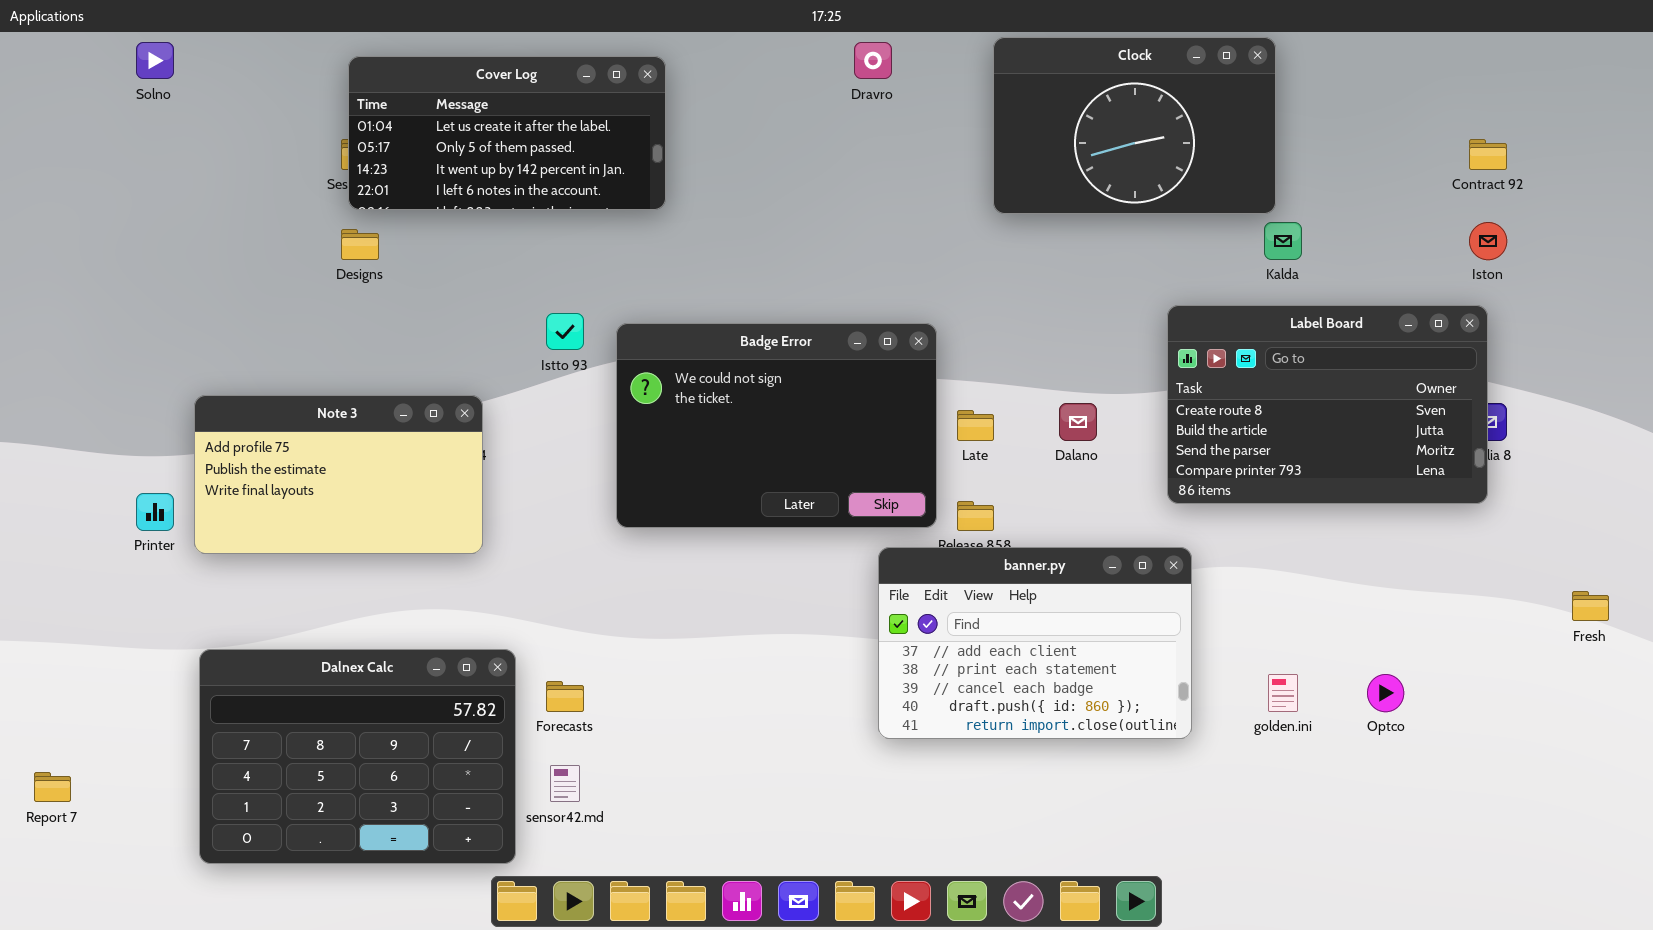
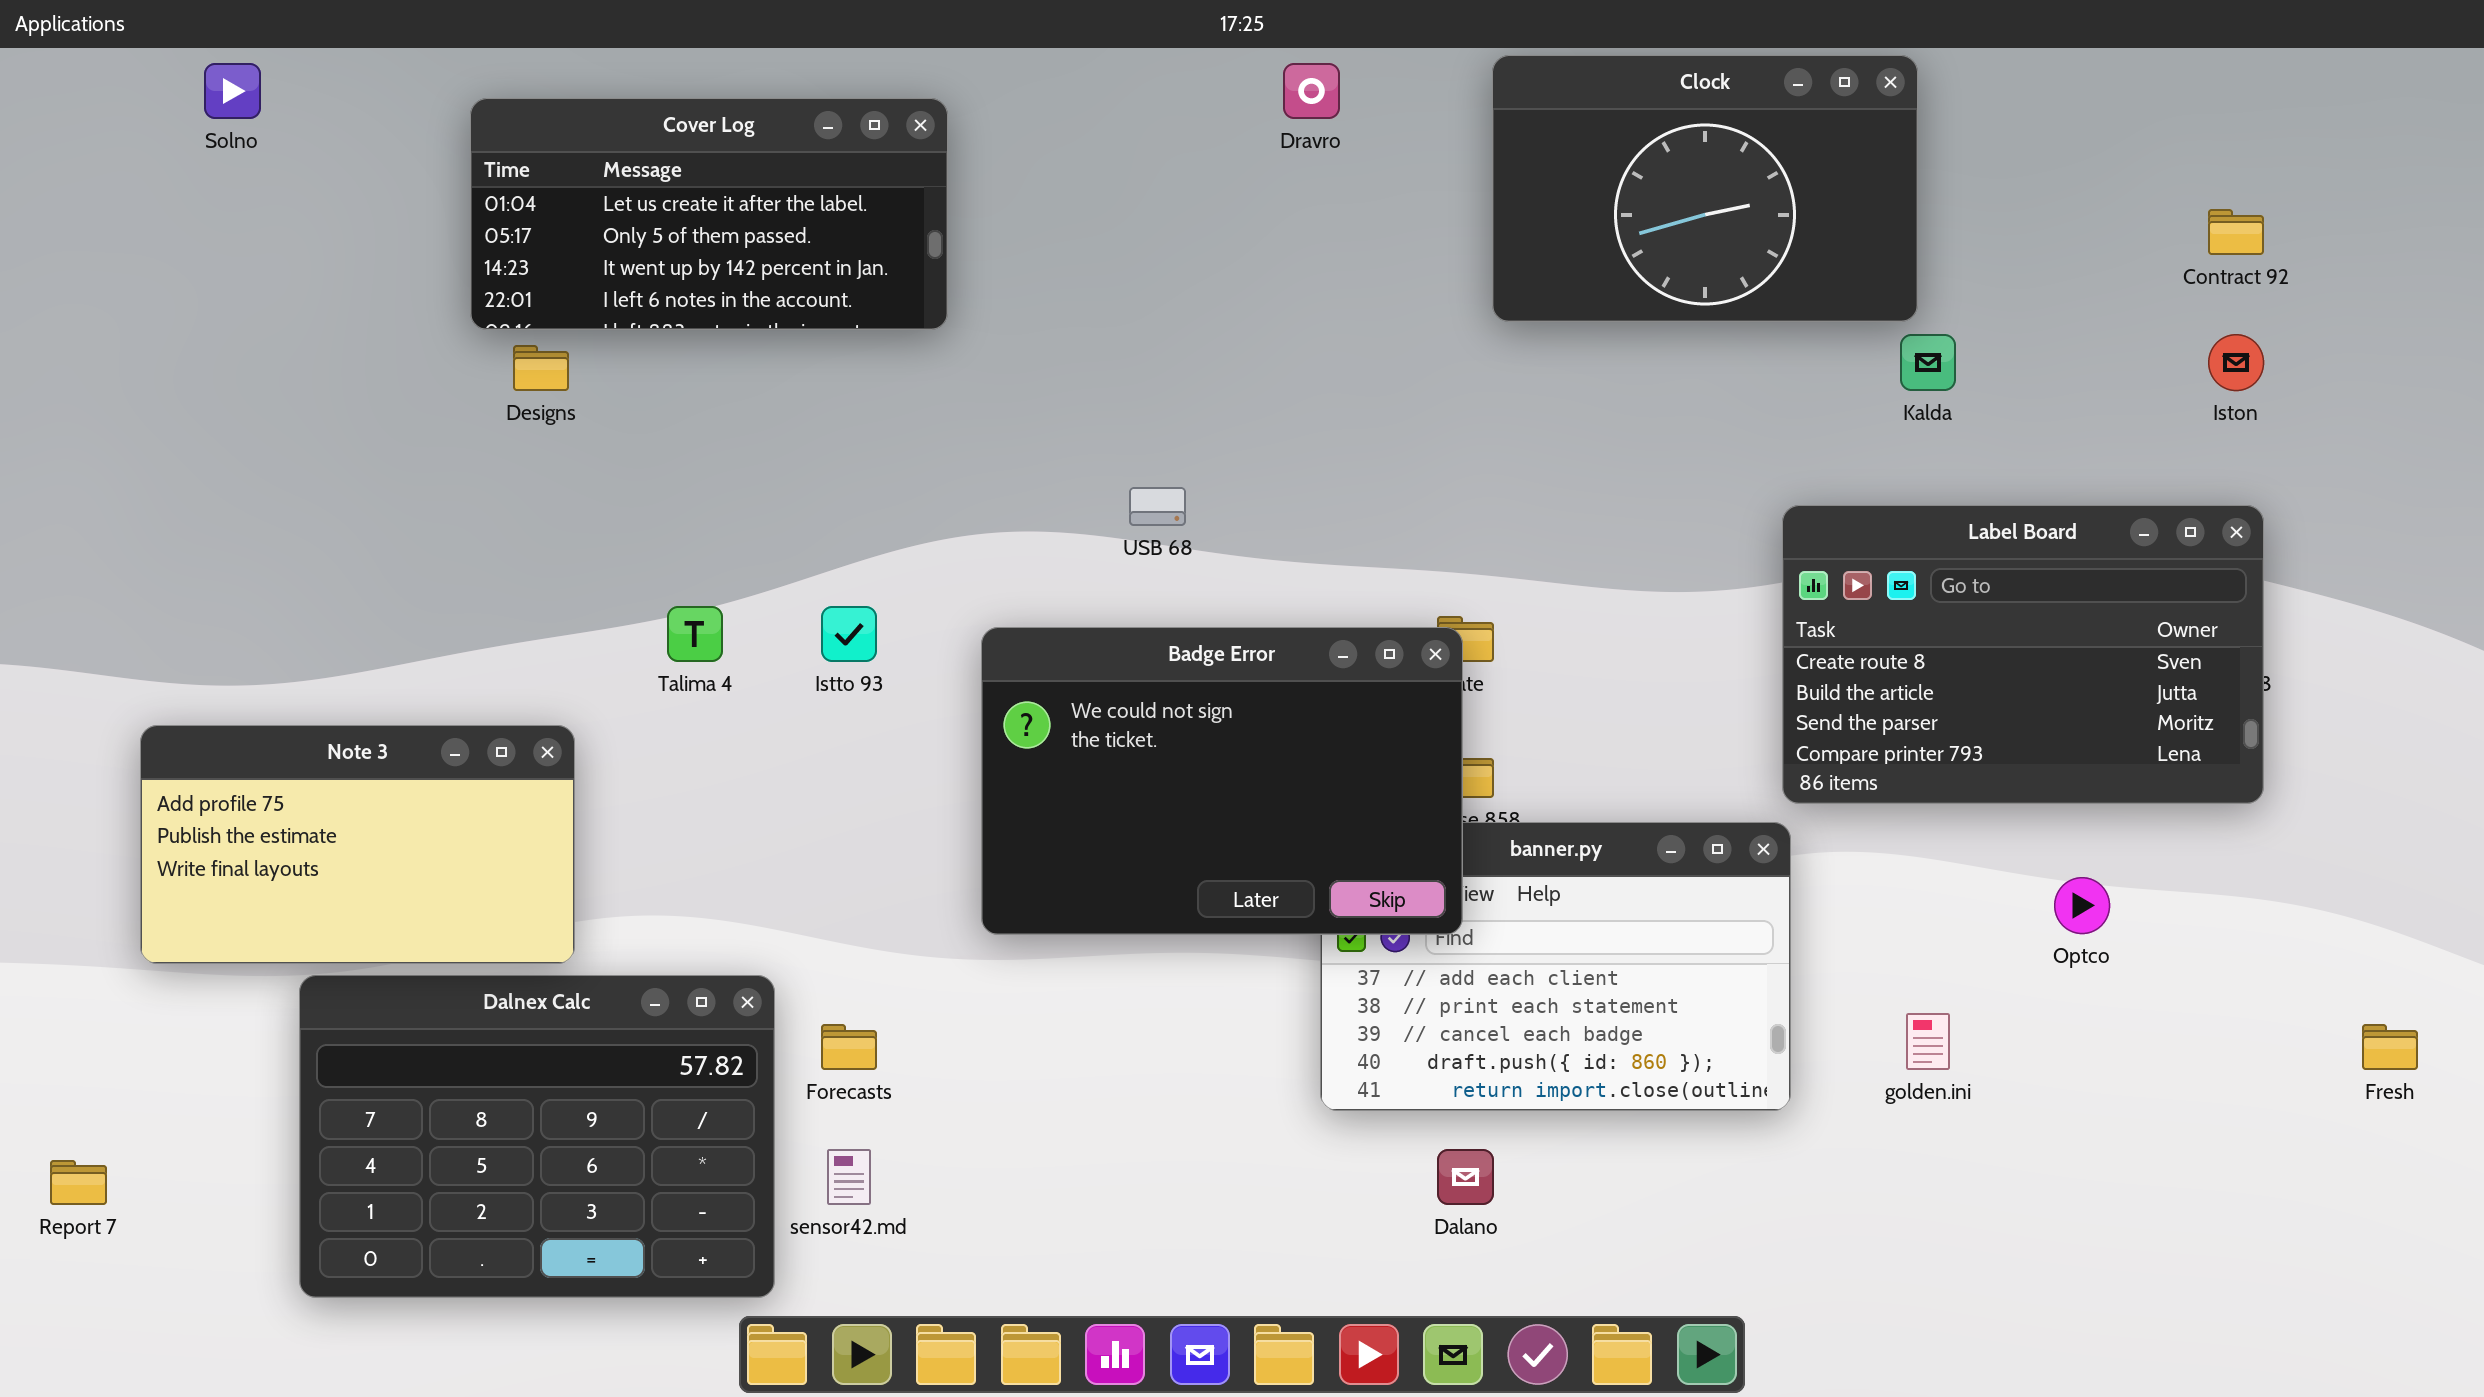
Cover Log: [348,56,666,210] -> [470,98,948,330], moved
Label Board: [1167,305,1488,504] -> [1782,505,2264,804], moved
Istto 93: [546,313,584,350] -> [821,606,877,662], moved
Badge Error: [616,323,937,528] -> [981,627,1463,935], moved
Note 3: [194,395,483,554] -> [140,725,575,964], moved
Dalano: [1059,403,1097,441] -> [1437,1149,1494,1205], moved
Fresh: [1572,591,1609,621] -> [2362,1024,2418,1070], moved
Optco: [1367,674,1404,712] -> [2054,877,2110,934], moved

